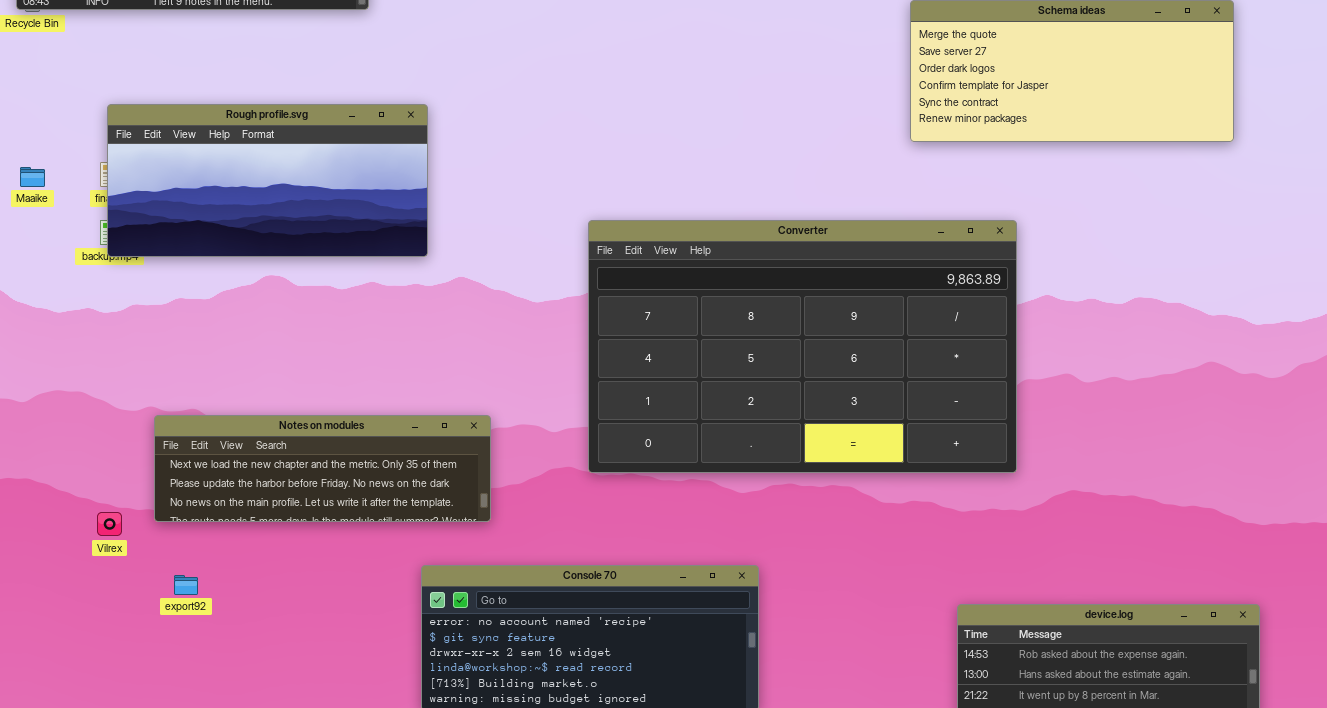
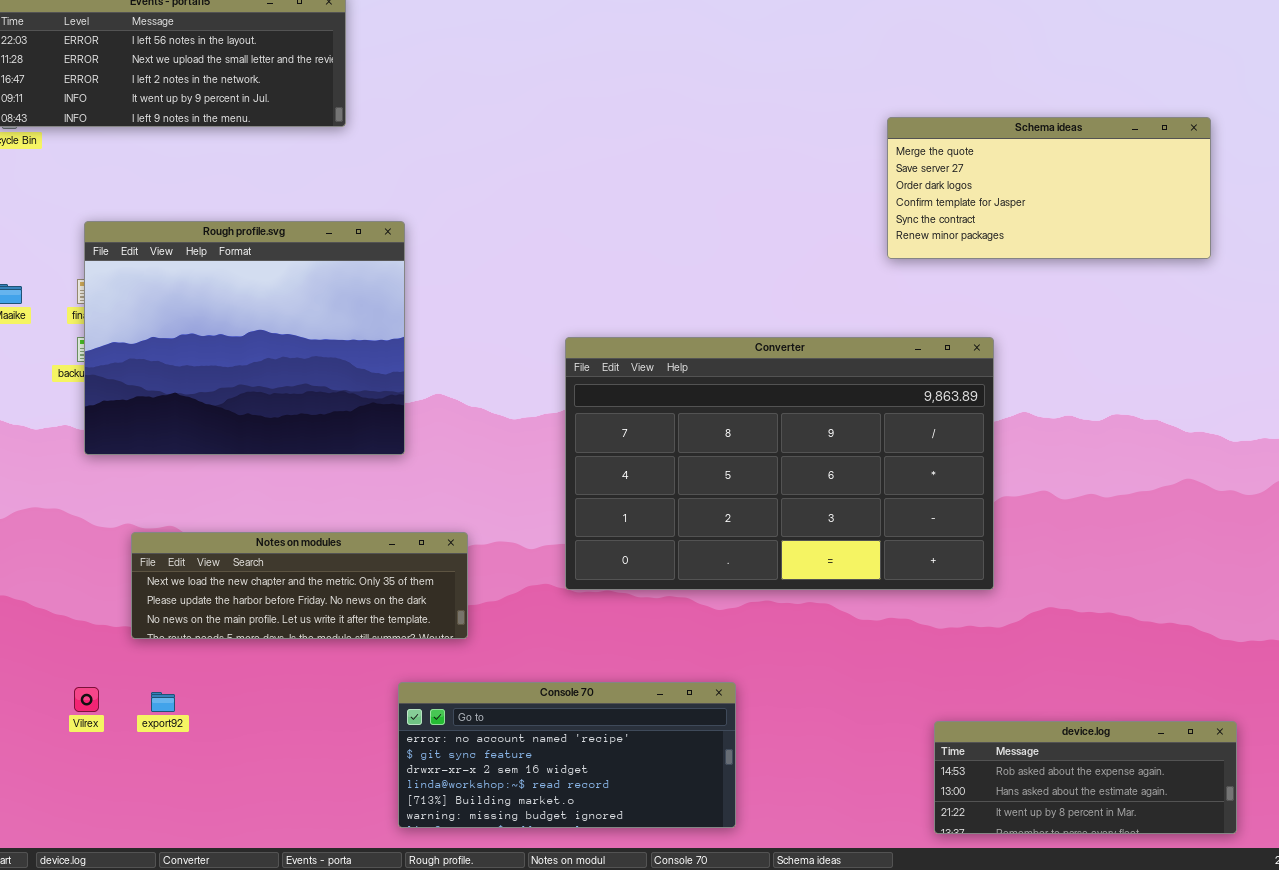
Rough profile.svg: [107,104,428,257] -> [84,221,405,455], resized
Vilrex: [97,512,122,536] -> [74,687,99,712], moved

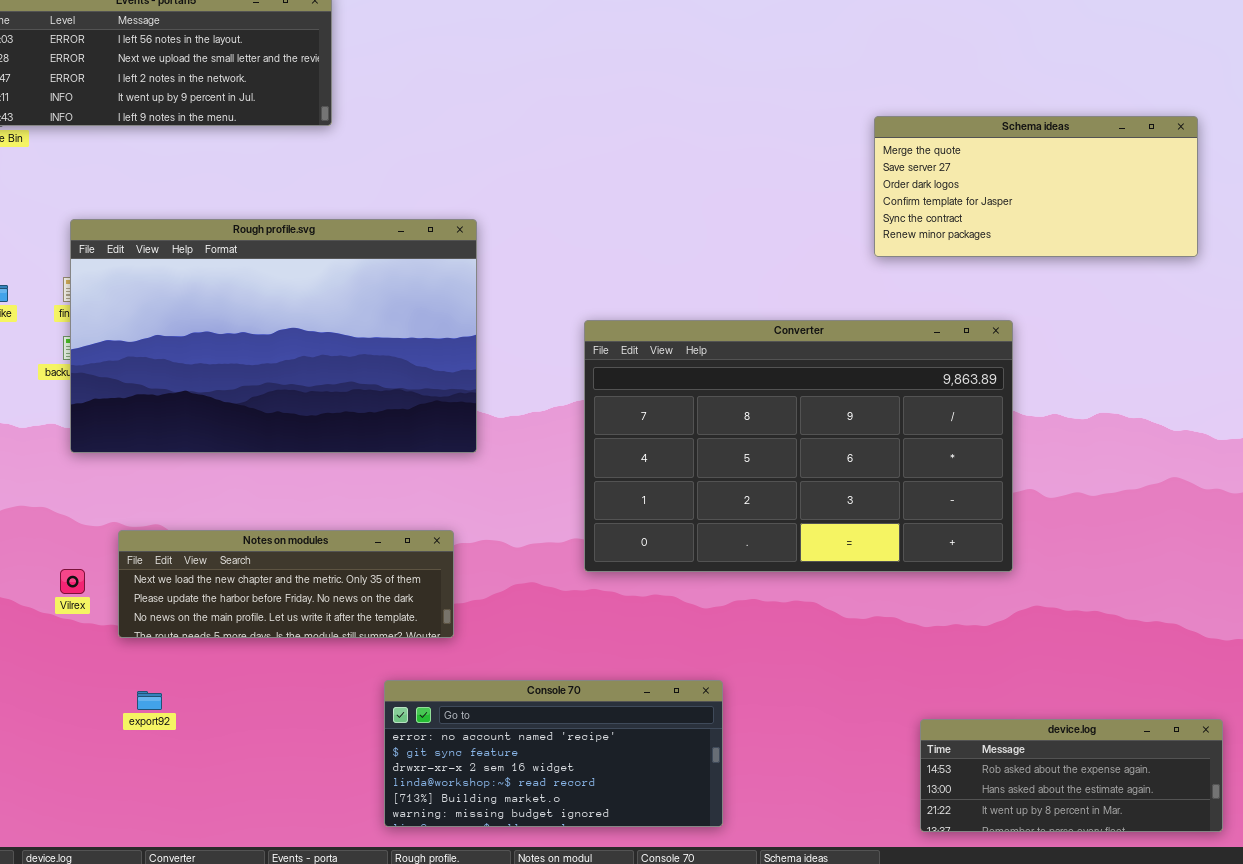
Rough profile.svg: [84,221,405,455] -> [70,219,477,453], resized
Converter: [565,337,994,590] -> [584,320,1013,572], moved
Vilrex: [74,687,99,712] -> [60,569,85,594], moved

